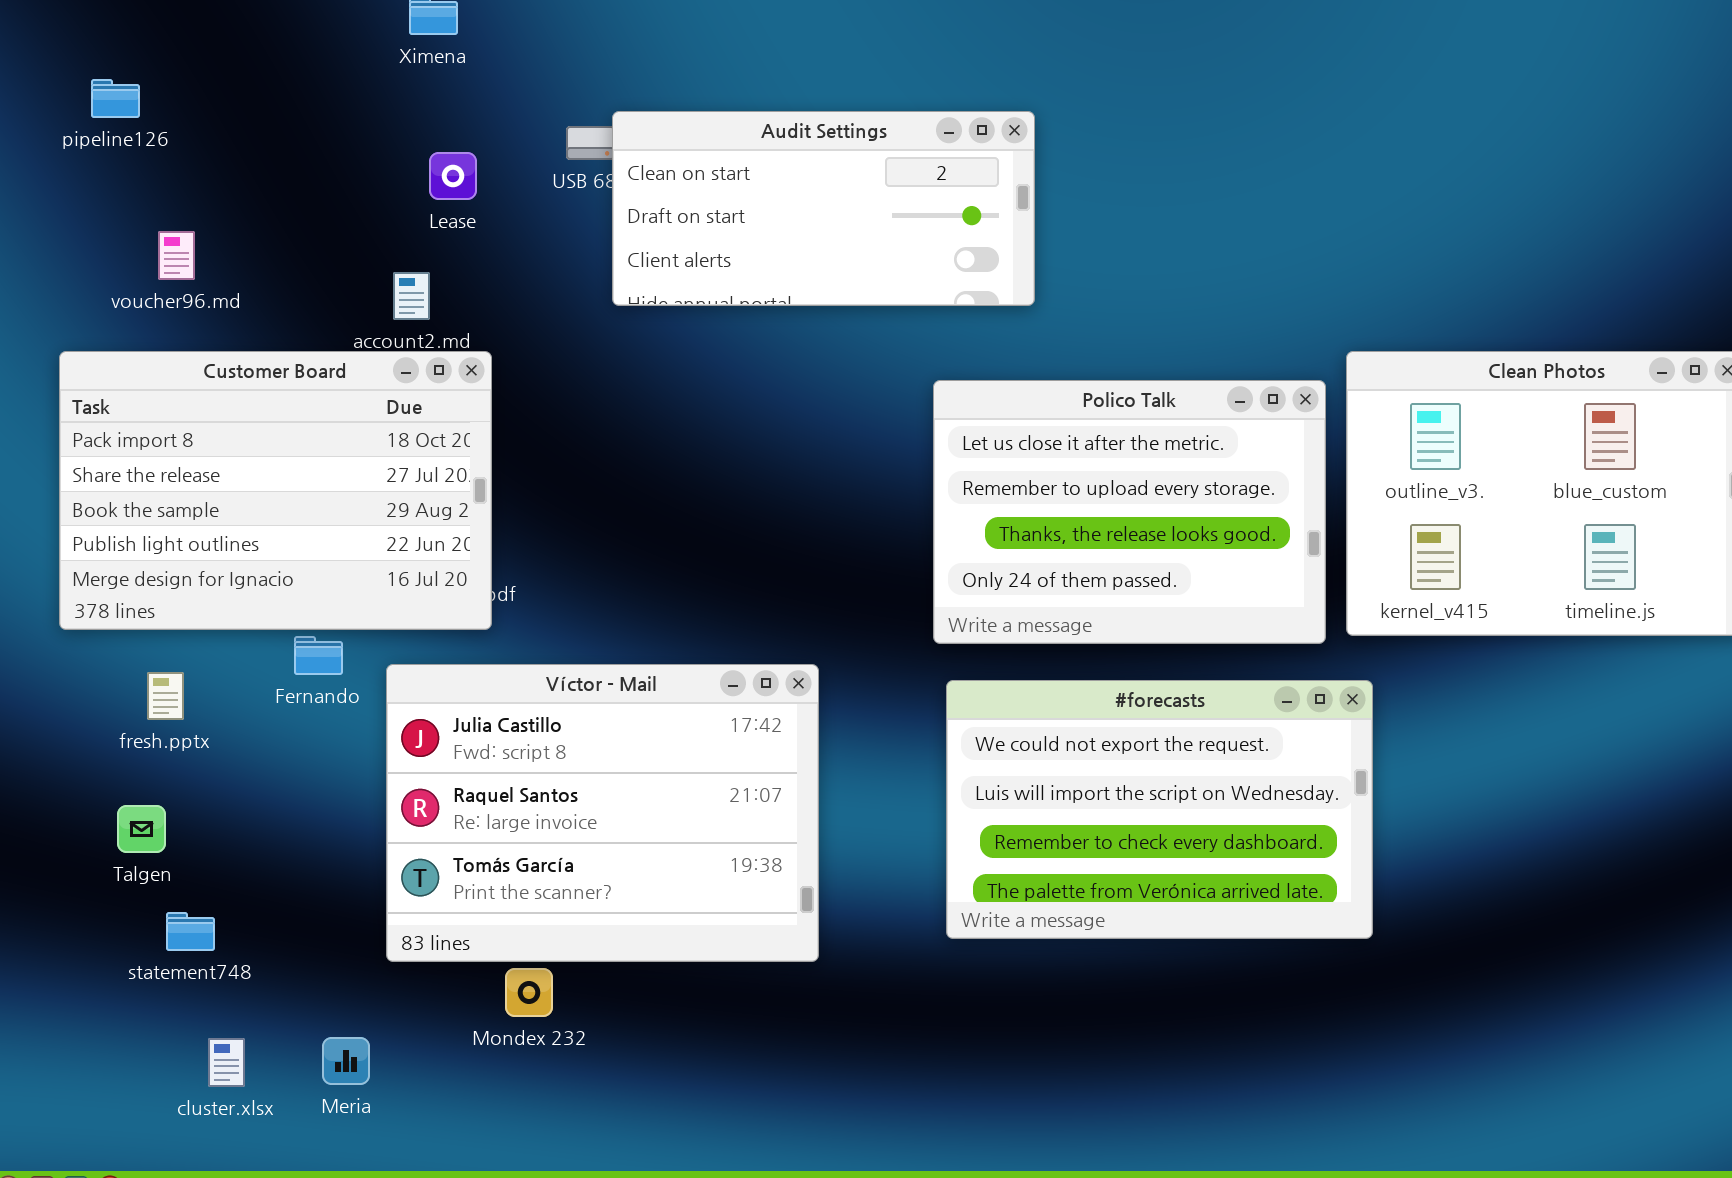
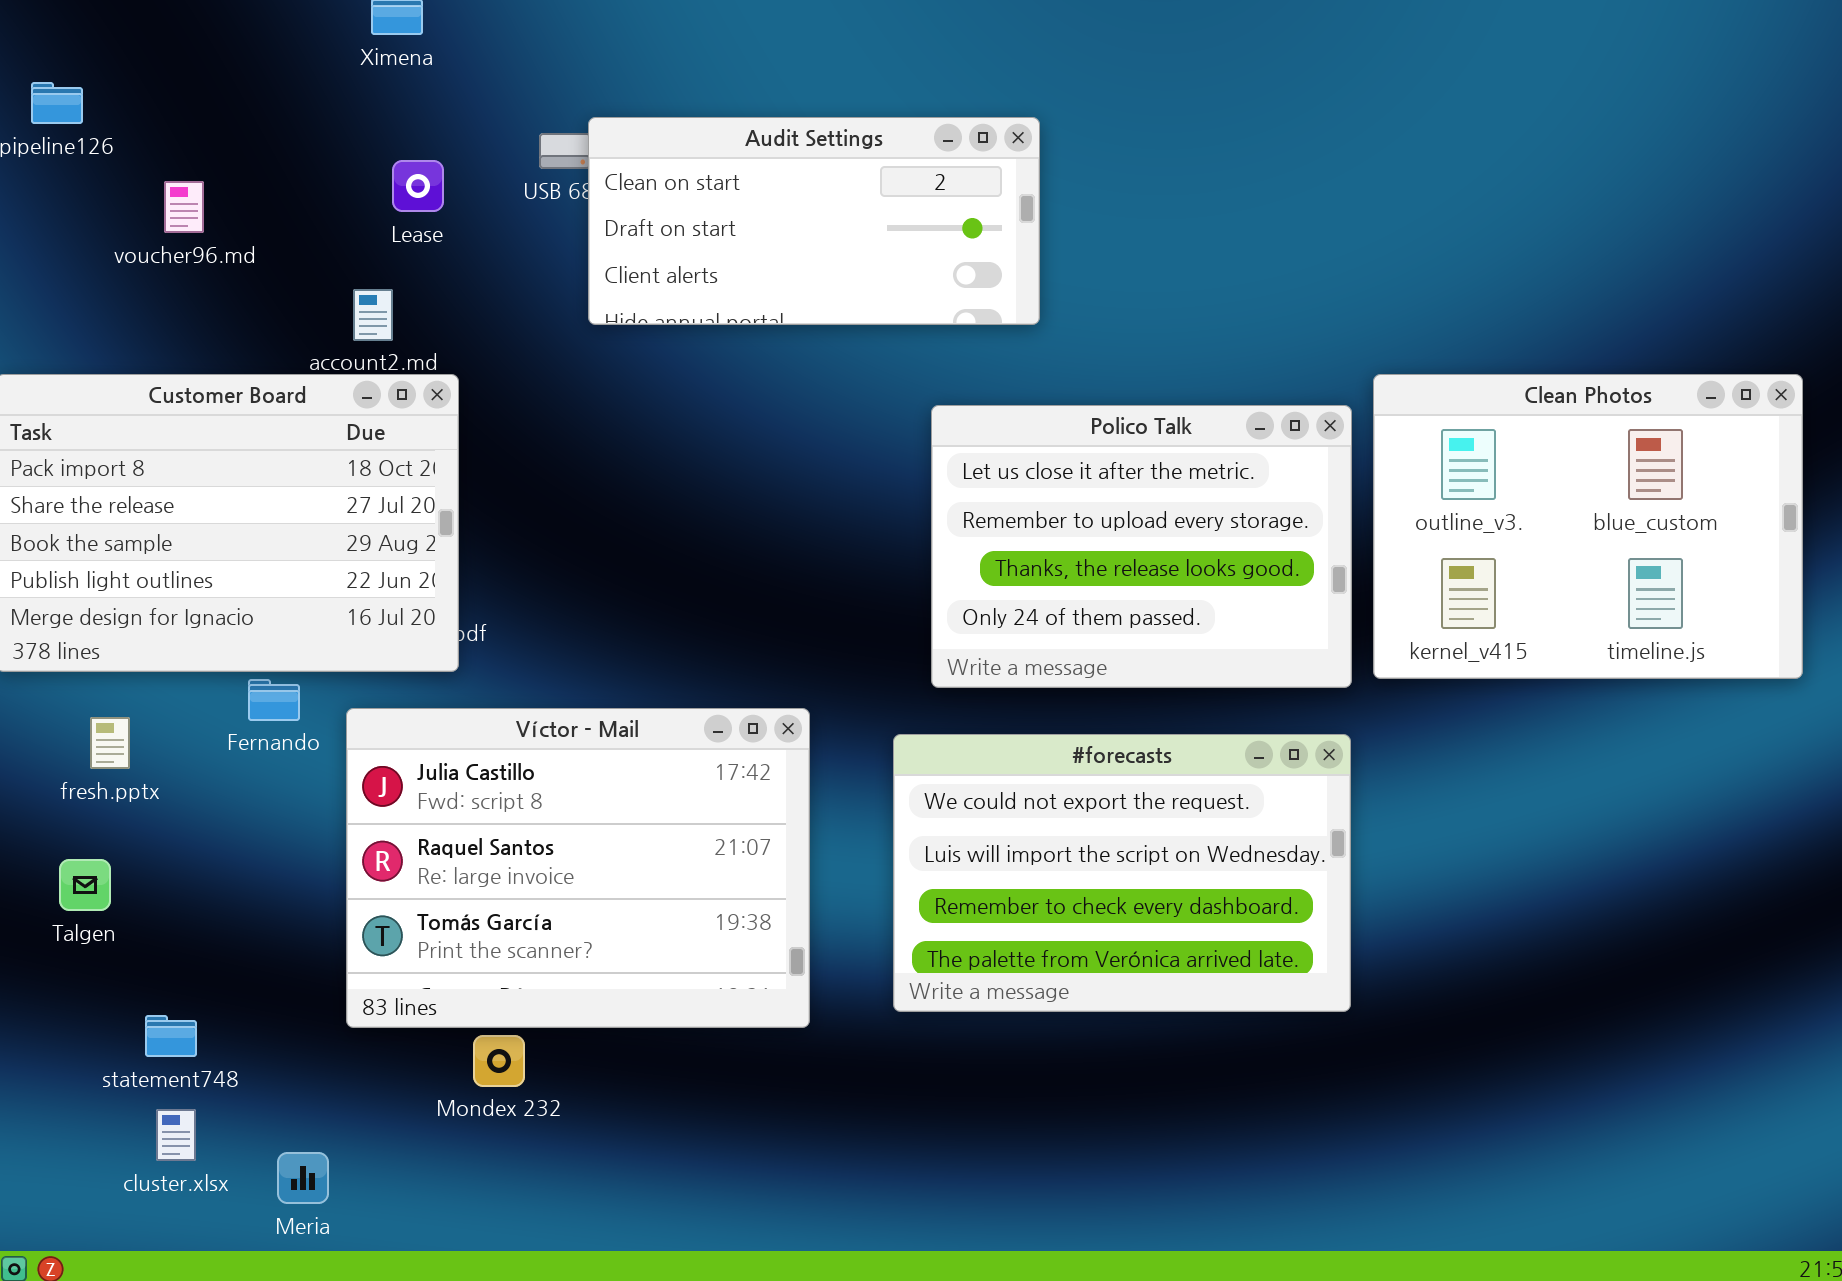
voucher96.md: [158,231,195,280] -> [164,181,204,233], moved
#forecasts: [946,680,1373,939] -> [893,734,1351,1012], moved
statement748: [166,912,215,951] -> [145,1015,197,1057], moved
Meria: [322,1037,370,1085] -> [277,1152,329,1204], moved

